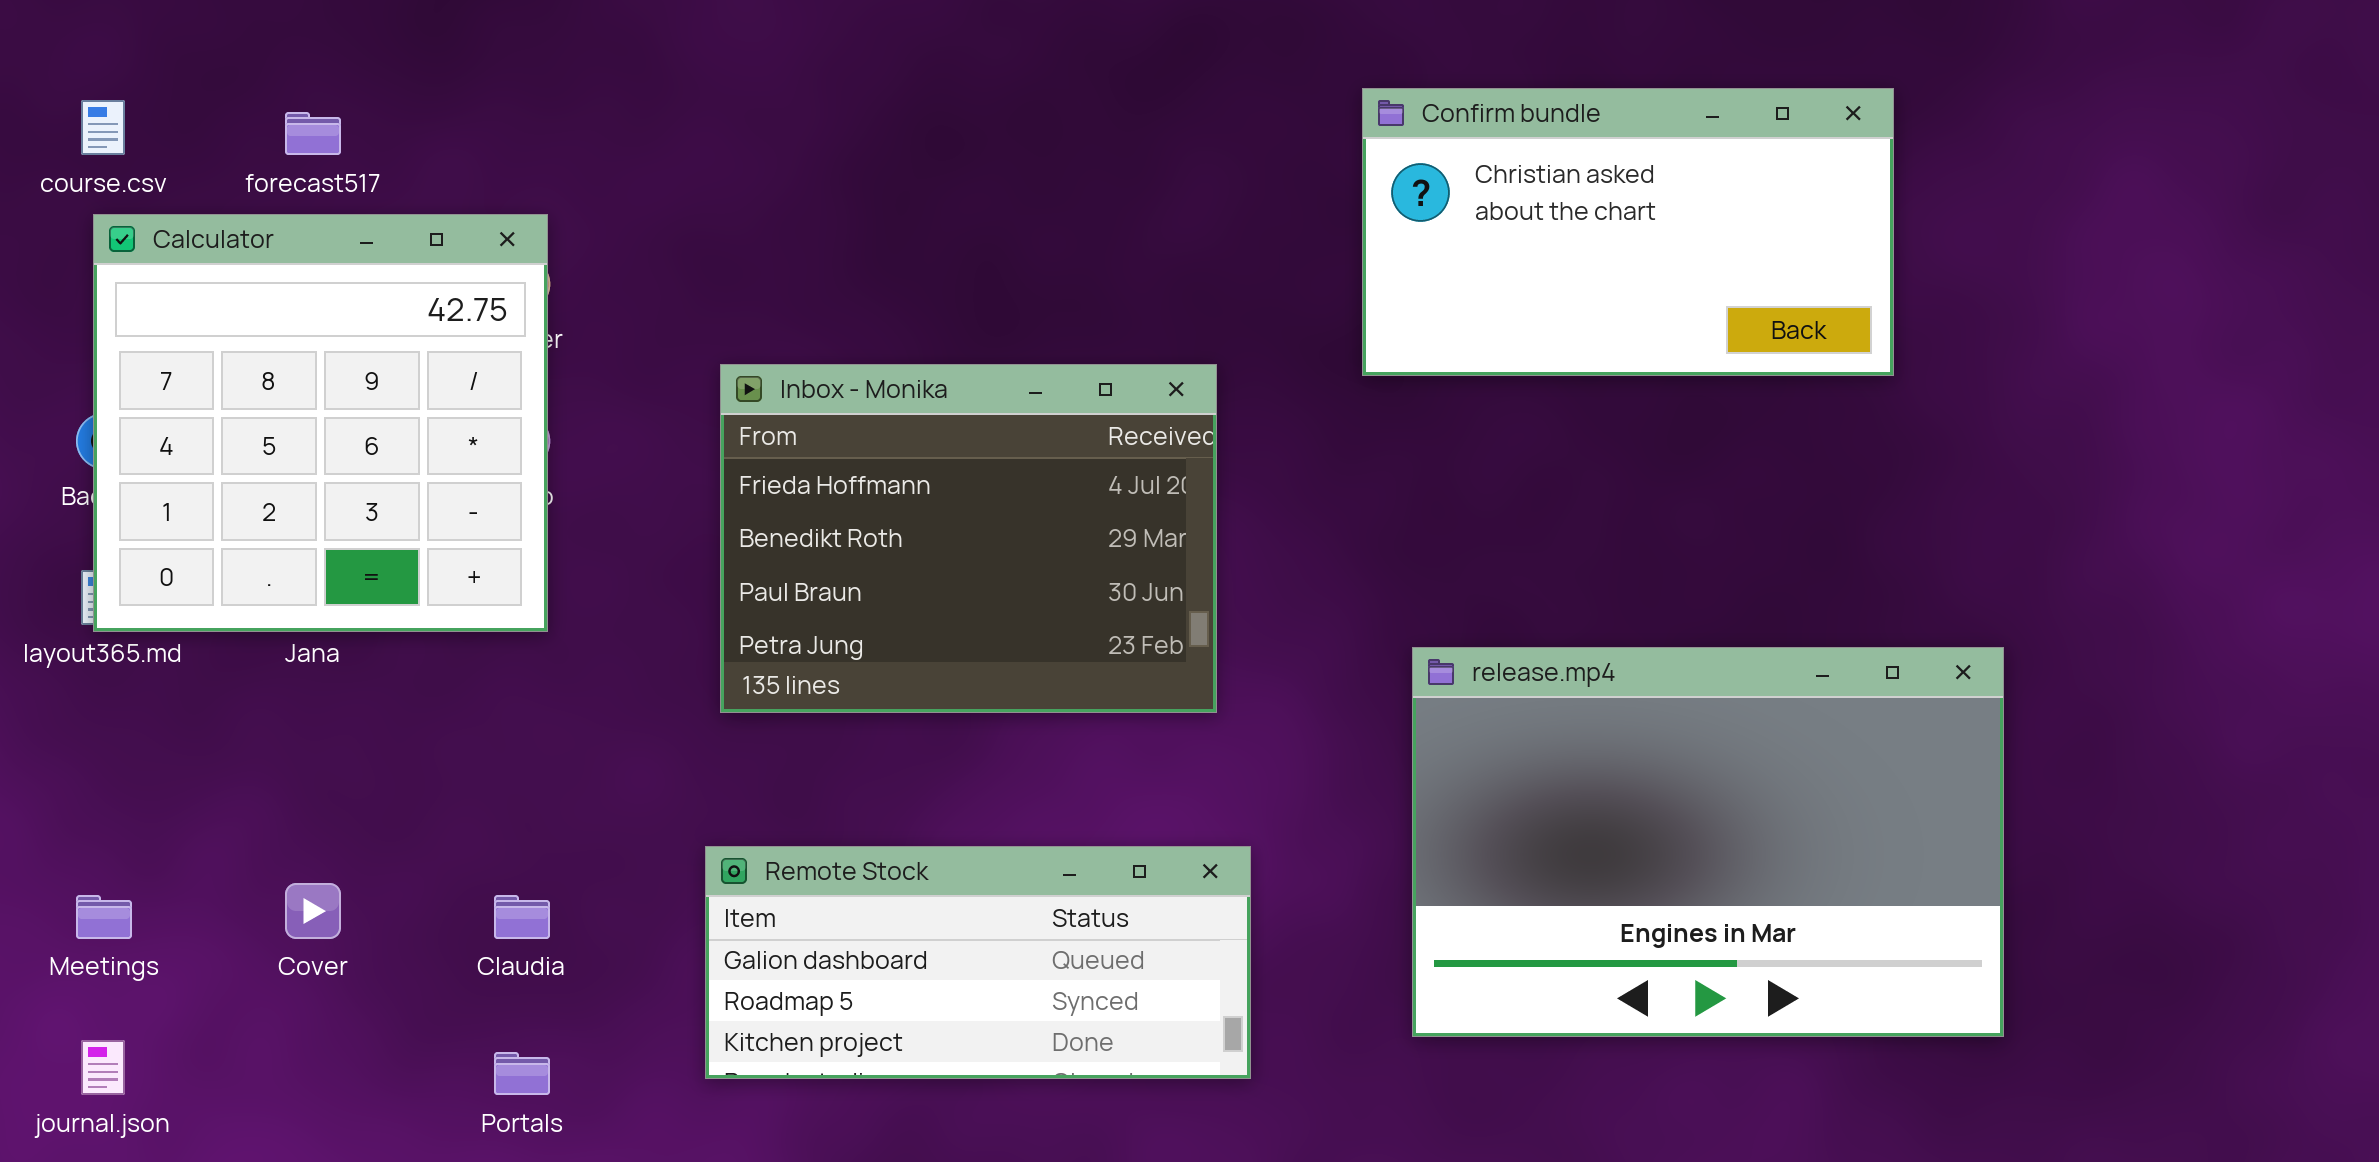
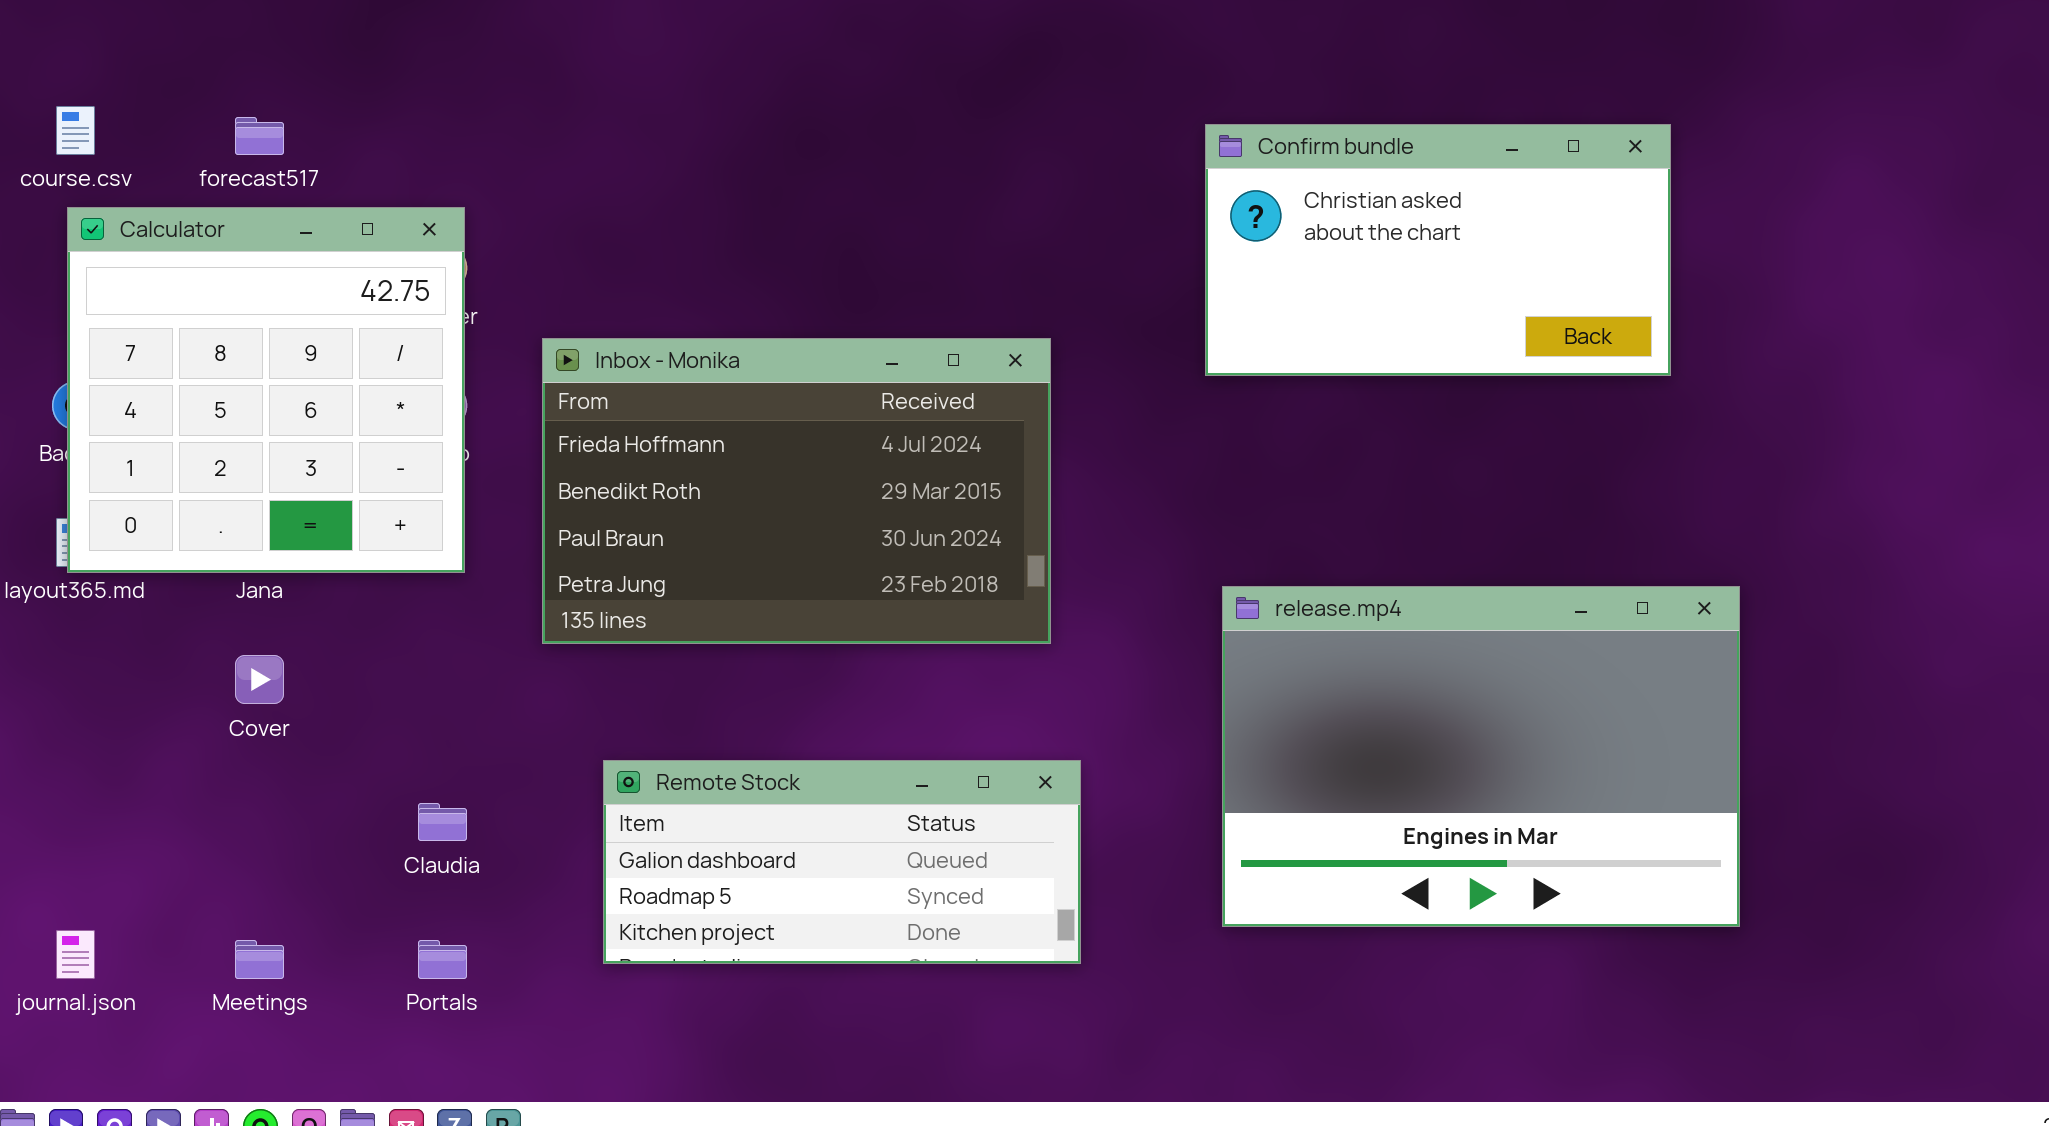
Confirm bundle: [1362,88,1894,376] -> [1205,124,1671,376], moved
Inbox - Monika: [720,364,1217,713] -> [542,338,1051,644], resized
Cover: [285,883,341,939] -> [235,655,284,704], moved
Meetings: [76,895,132,939] -> [235,940,284,979], moved

